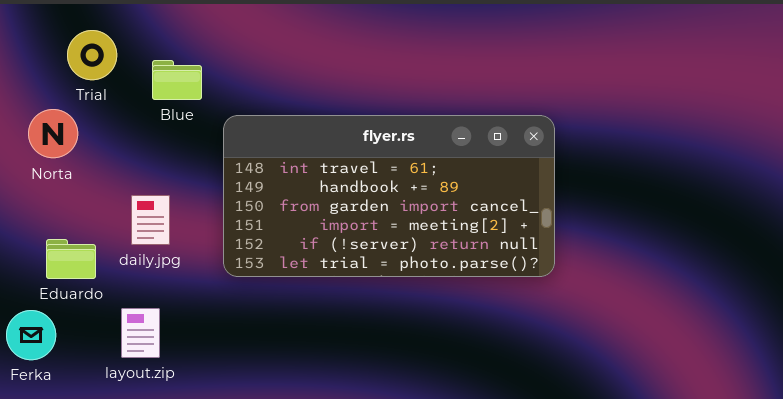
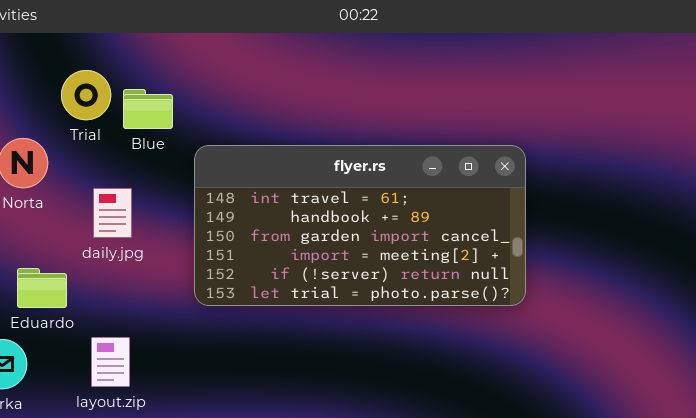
Trial: [67,30,117,80] -> [61,70,111,120], moved
daily.jpg: [131,195,170,245] -> [93,188,132,238], moved

